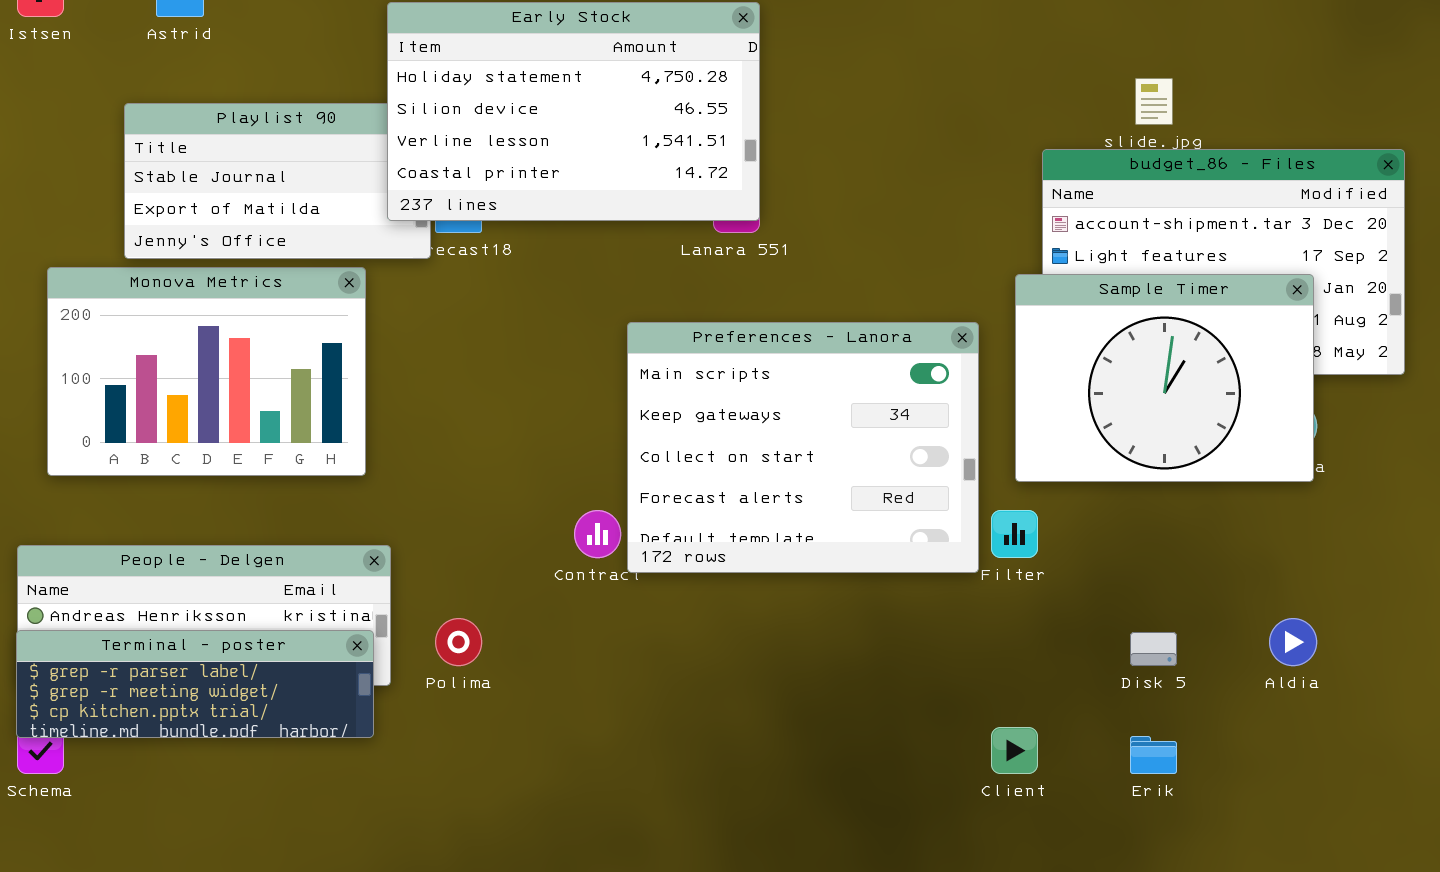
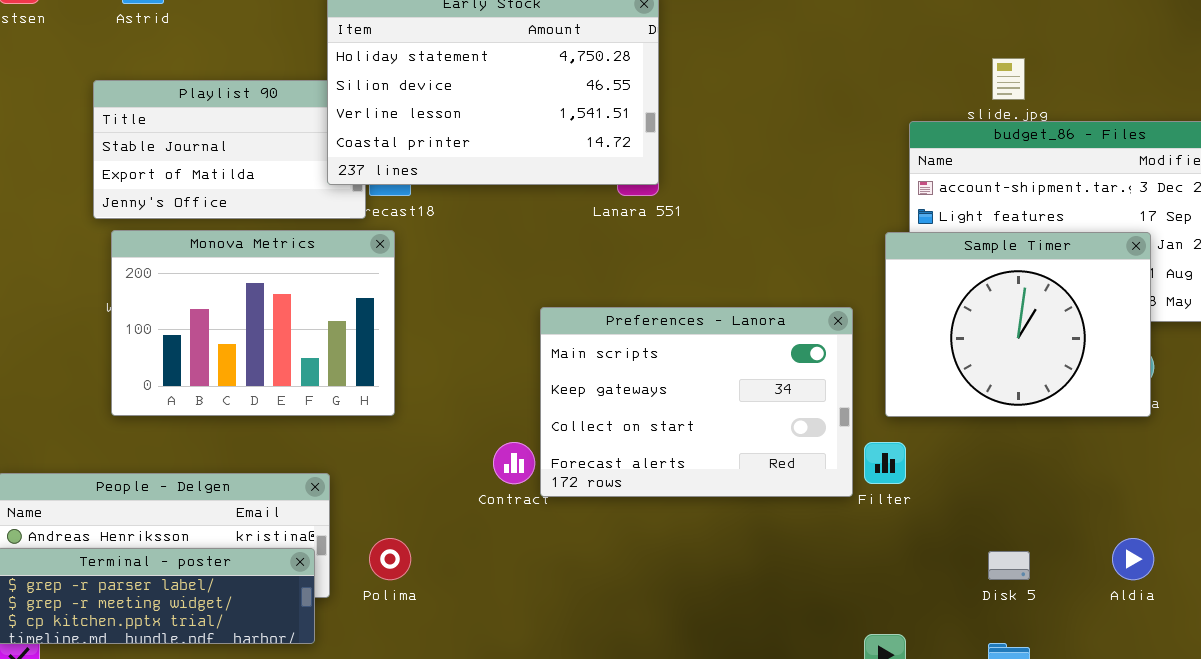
Monova Metrics: [47,267,366,476] -> [111,230,395,416], moved
Preferences - Lanora: [627,322,979,573] -> [540,307,853,497], resized

